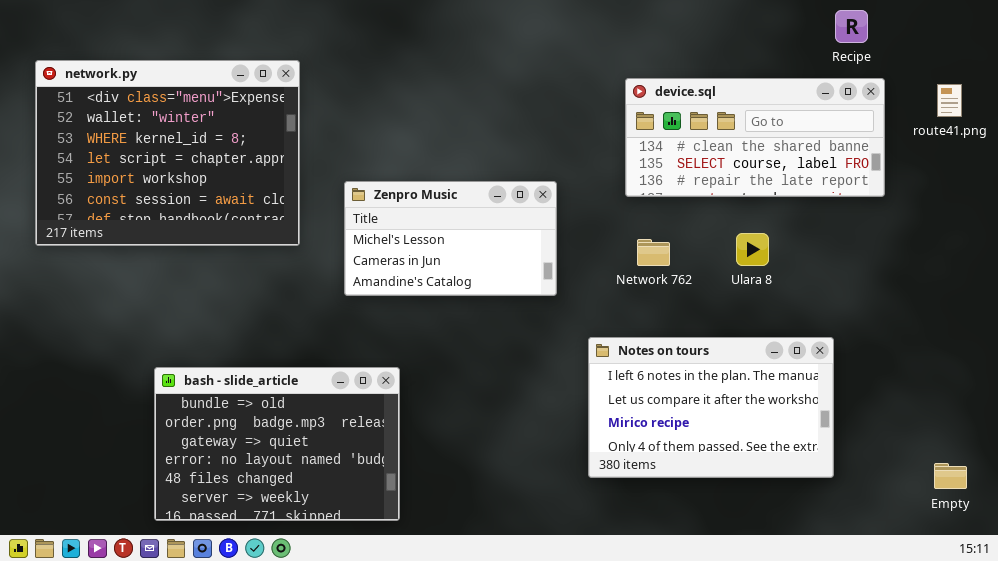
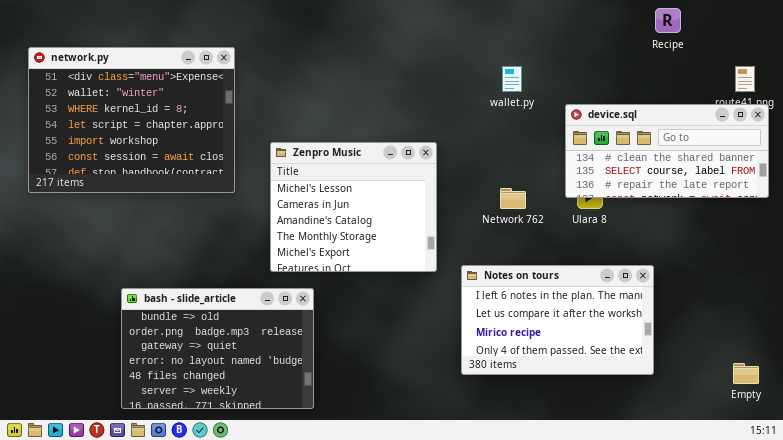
device.sql: [625,78,885,197] -> [565,104,769,198], moved
Zenpro Music: [344,181,557,296] -> [270,142,437,272], resized

